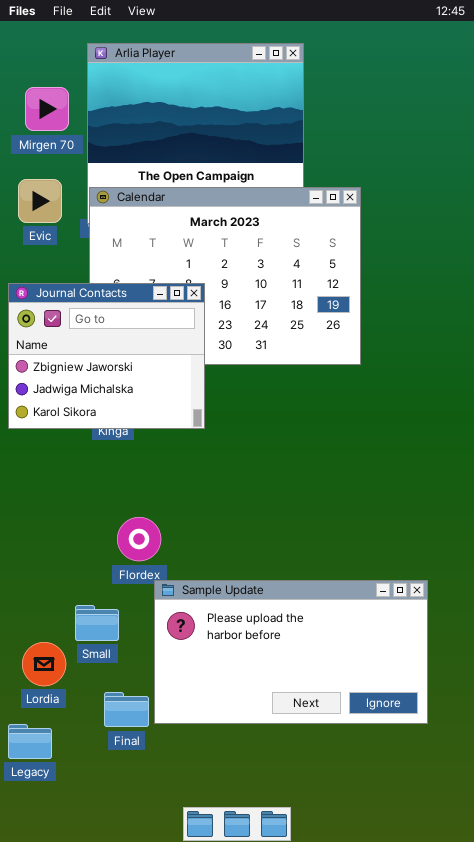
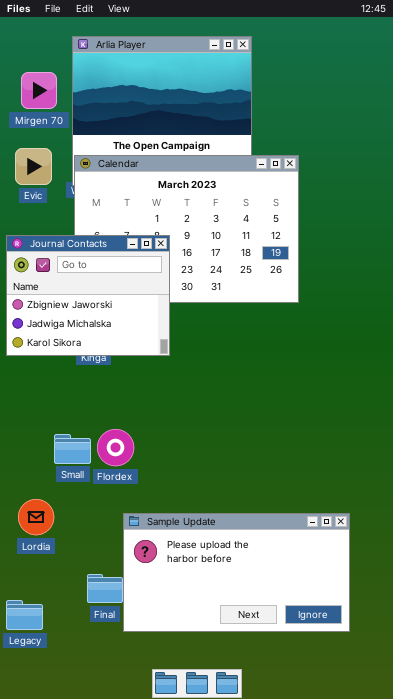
Sample Update: [154,580,428,724] -> [123,513,350,632], moved
Small: [75,605,119,641] -> [54,434,91,464], moved
Lordia: [22,642,66,686] -> [18,499,54,535], moved

